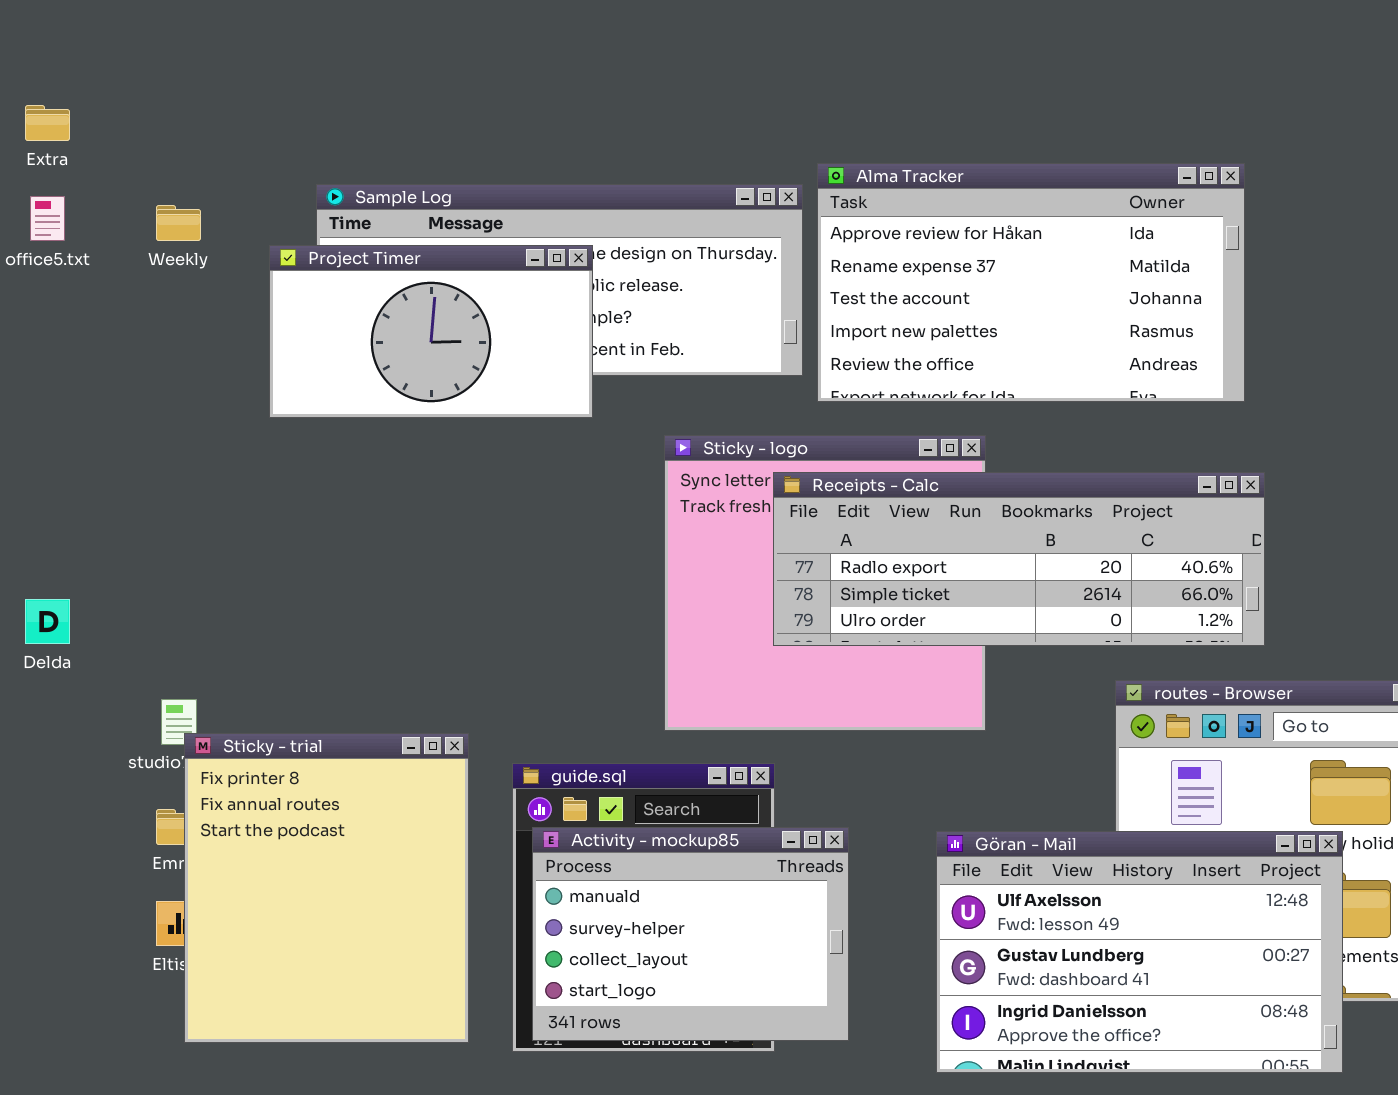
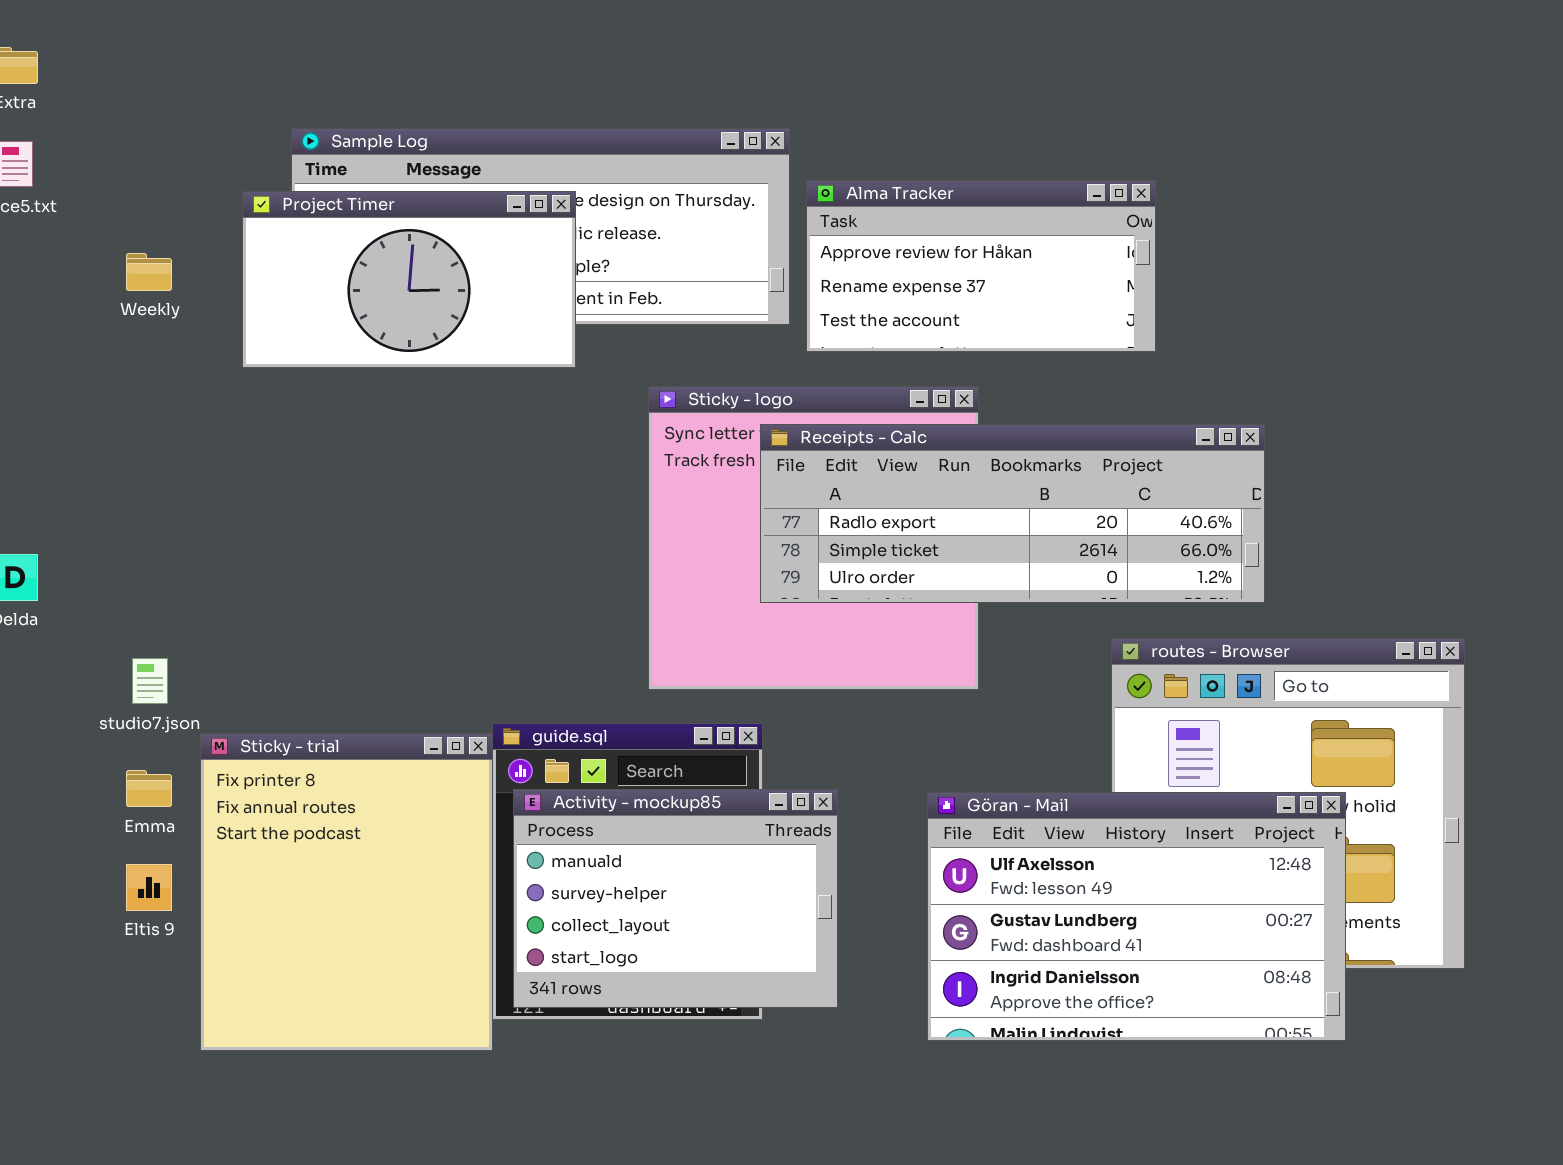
Alma Tracker: [817,163,1245,402] -> [806,180,1156,352], resized
Weekly: [156,205,201,241] -> [126,253,172,291], moved
Sticky - trial: [184,733,469,1043] -> [200,733,493,1051], moved

